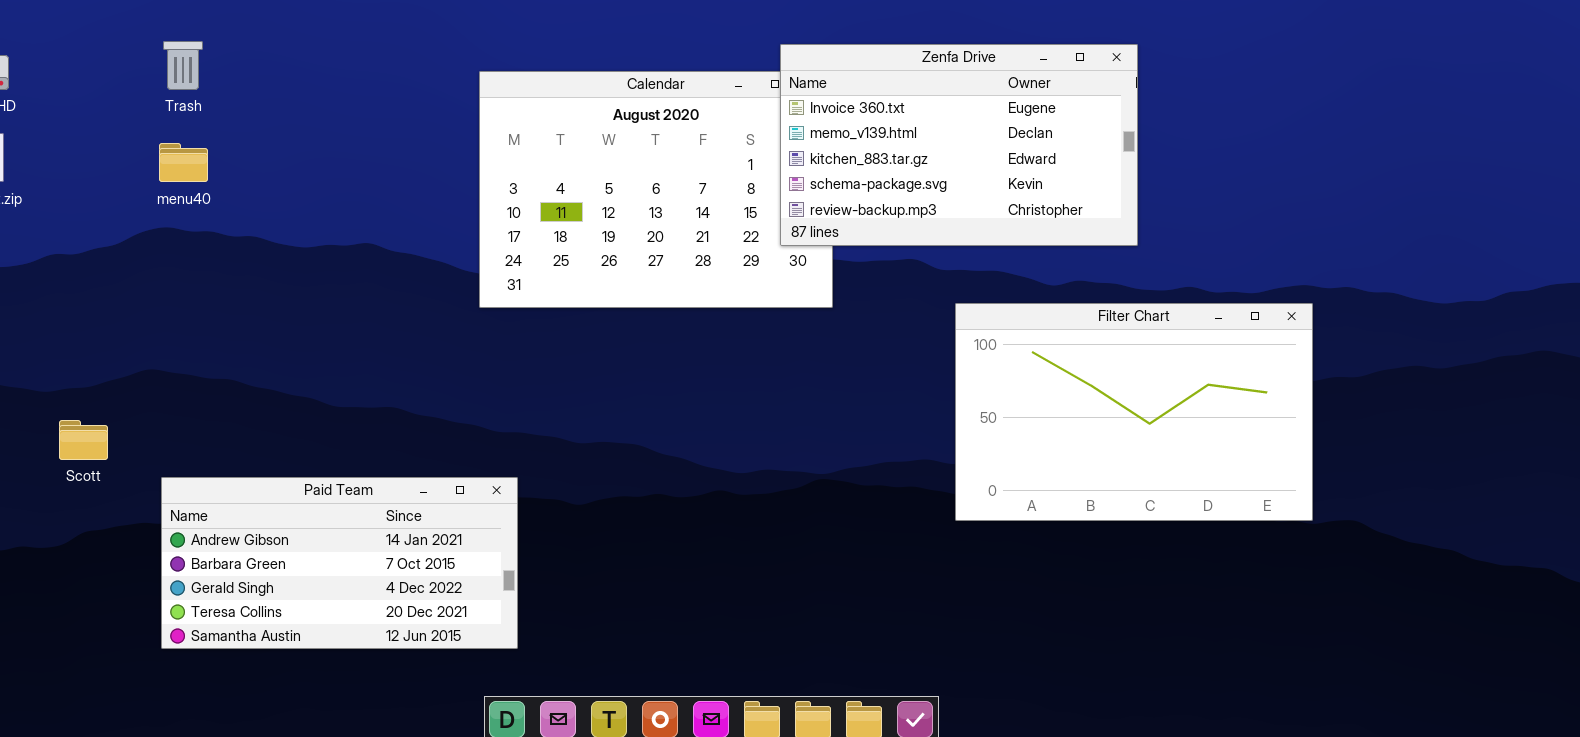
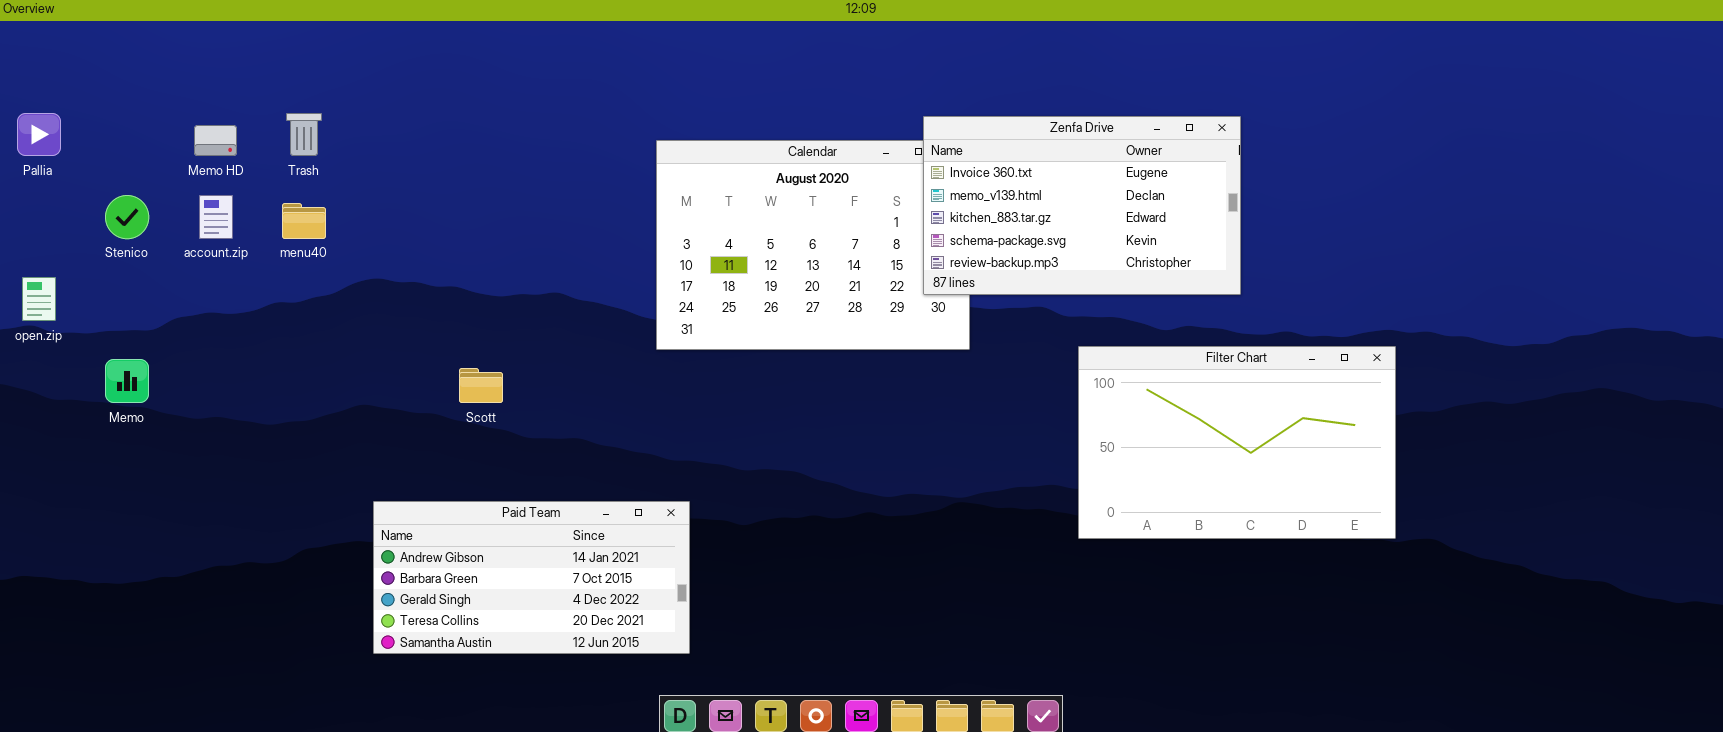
Trash: [163,41,203,90] -> [286,113,322,156], moved
menu40: [159,143,208,182] -> [282,203,326,239], moved
Scott: [59,420,108,460] -> [459,368,503,403], moved

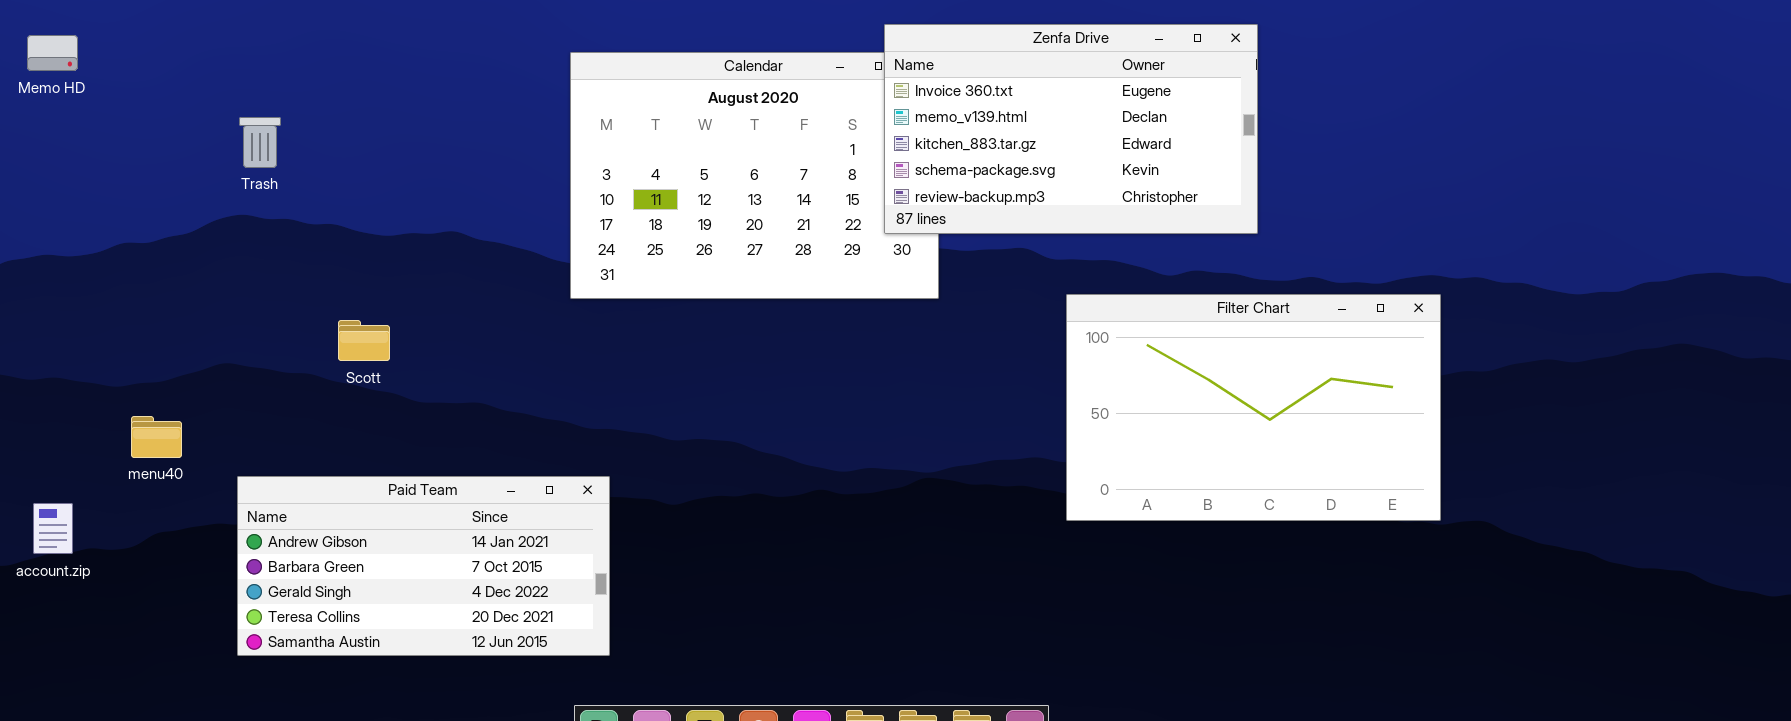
Trash: [286,113,322,156] -> [239,117,281,168], moved
account.zip: [199,195,233,239] -> [33,503,73,554], moved
menu40: [282,203,326,239] -> [131,416,182,458], moved

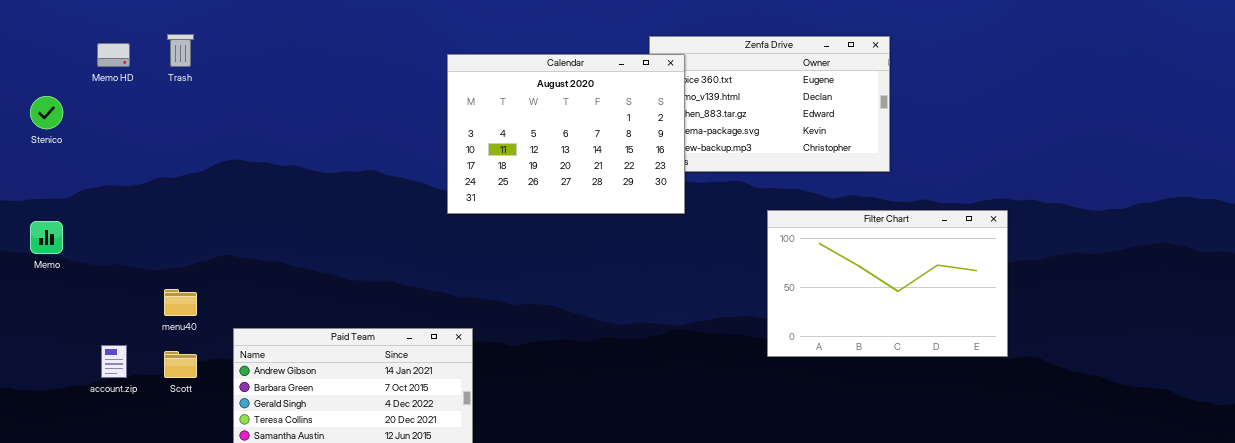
Calendar: [570,52,939,299] -> [447,54,685,214], raised
Trash: [239,117,281,168] -> [167,34,194,67], moved
Scott: [338,320,390,361] -> [164,351,197,378], moved

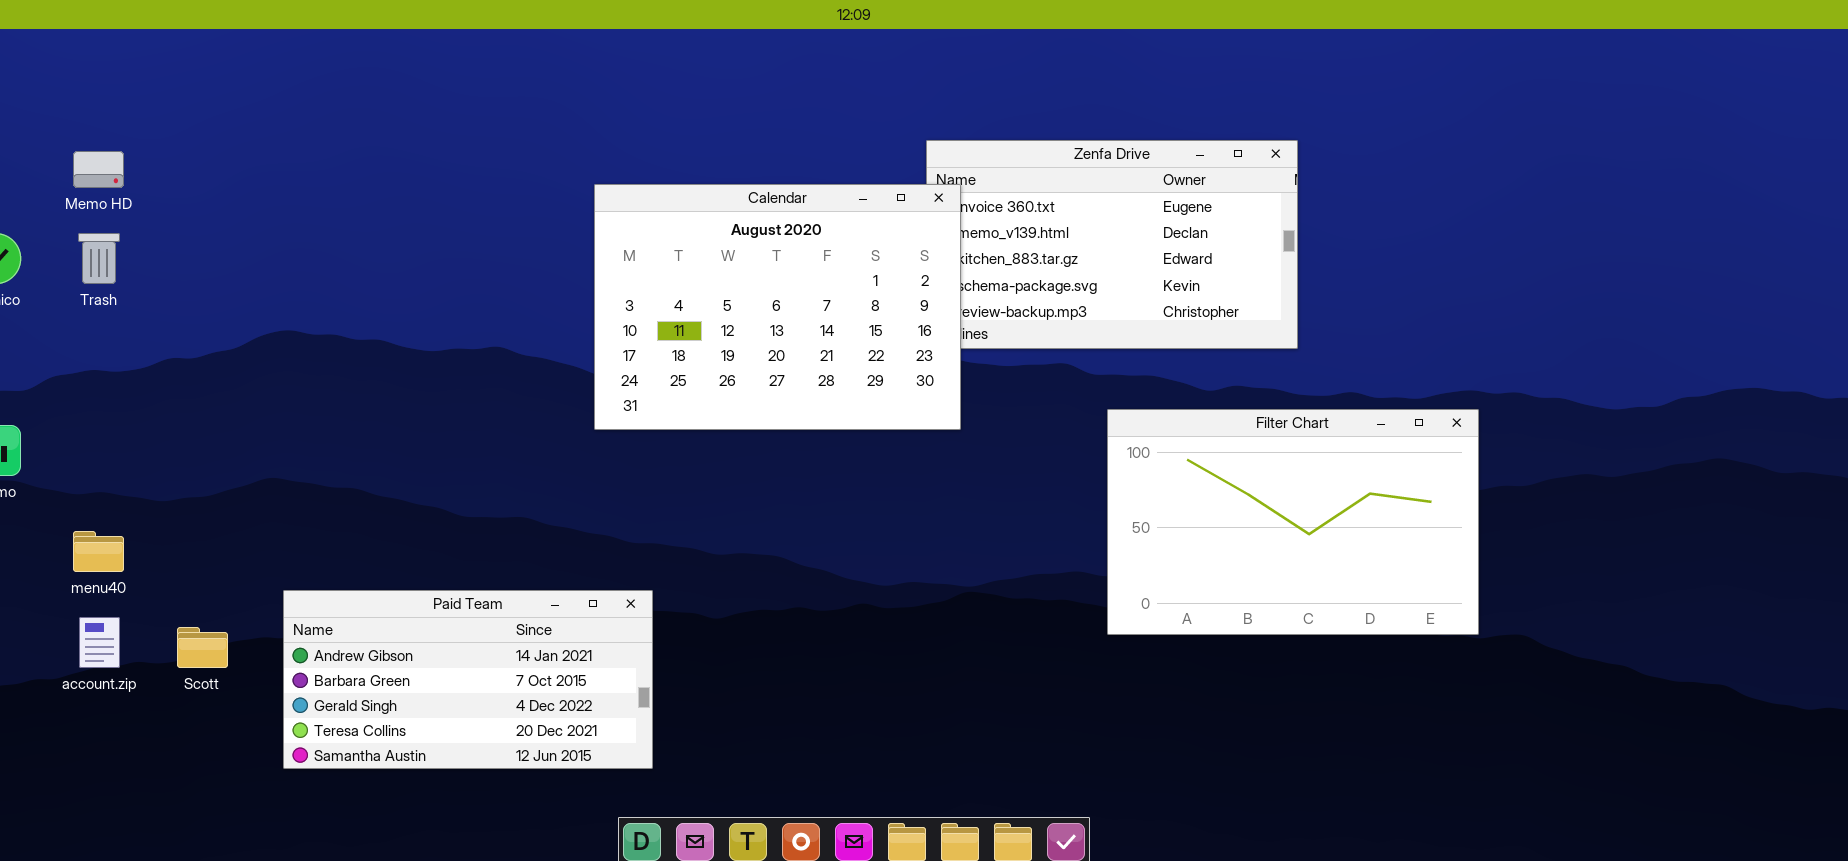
Trash: [167,34,194,67] -> [78,233,120,284], moved
Calendar: [447,54,685,214] -> [594,184,961,430], moved
menu40: [164,289,197,316] -> [73,531,124,572], moved

